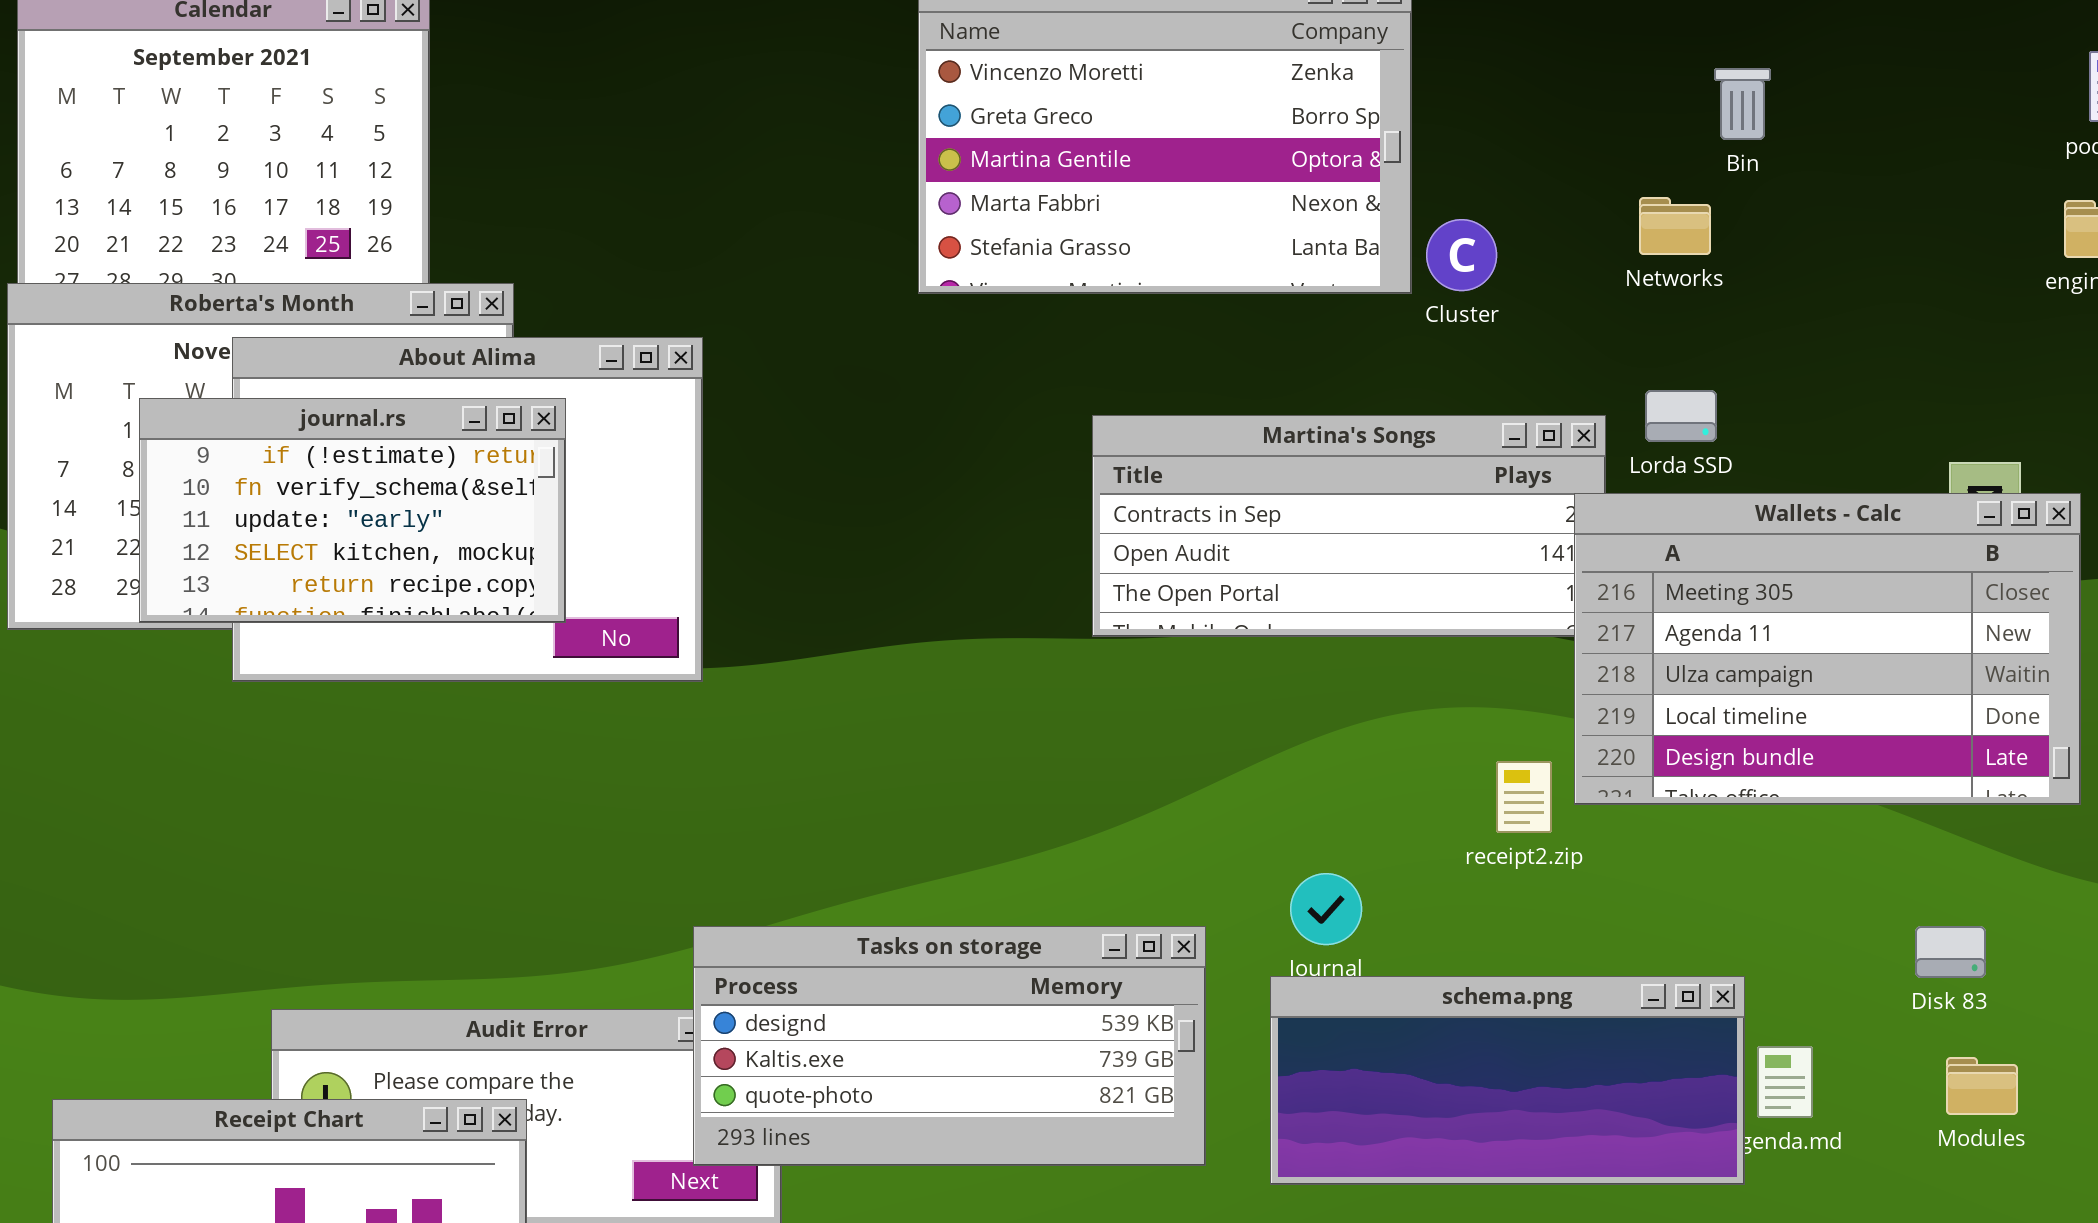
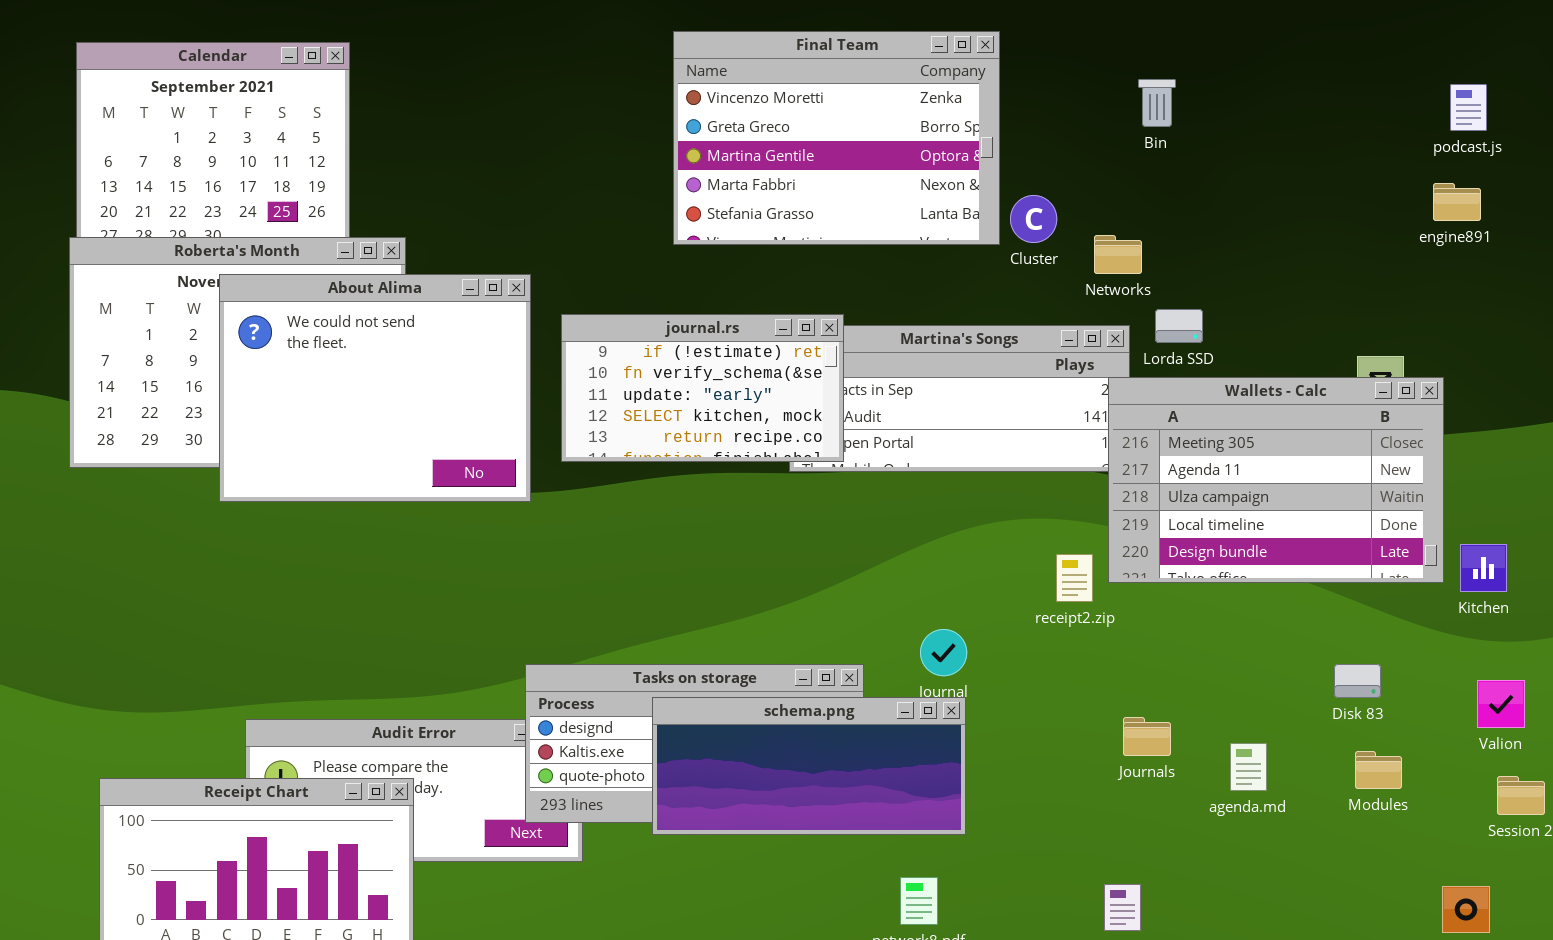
Bin: [1714,68,1771,140] -> [1138,79,1176,127], moved
Networks: [1639,197,1711,255] -> [1094,235,1142,274], moved
journal.rs: [139,398,566,623] -> [561,314,844,462], moved
schema.png: [1270,976,1745,1185] -> [652,697,966,835], moved

